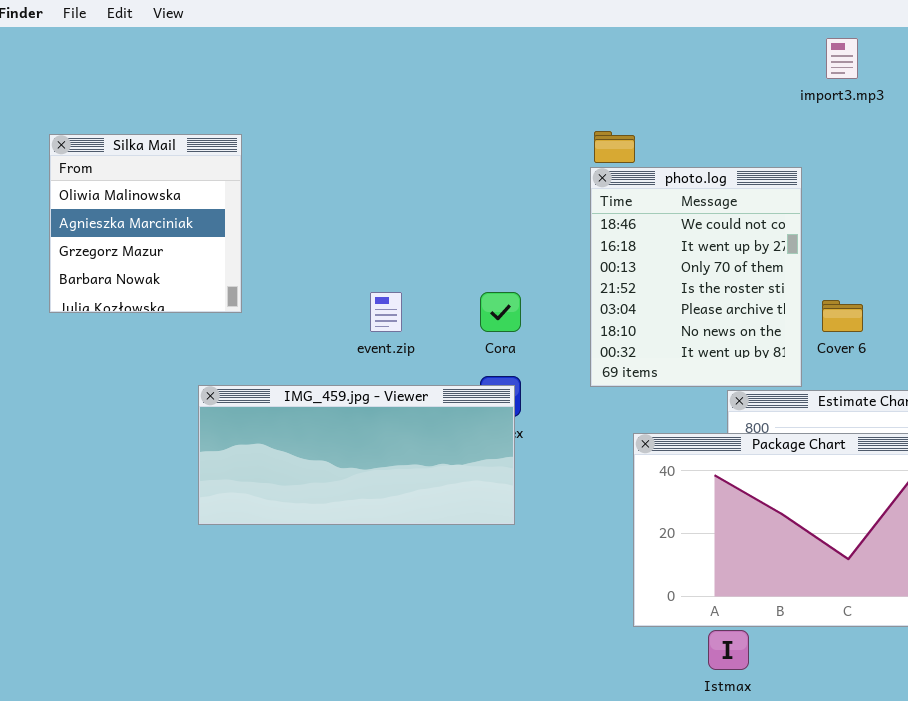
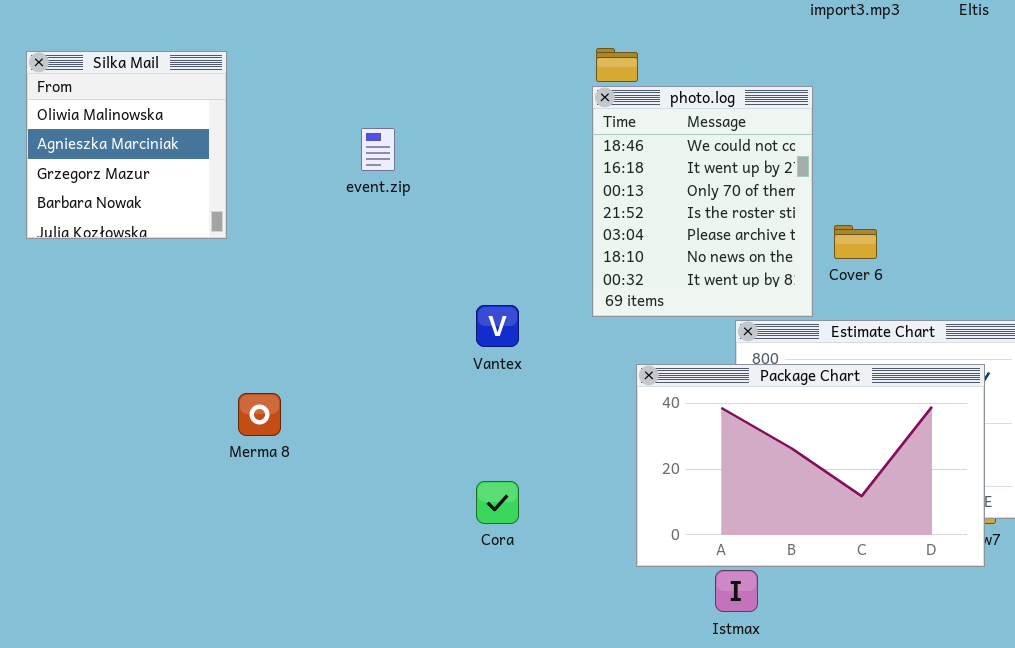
event.zip: [370,292,402,332] -> [361,128,395,171], moved
Cora: [480,292,521,332] -> [476,481,519,524], moved
IMG_459.jpg - Viewer: [198,385,515,525] -> none, closed

